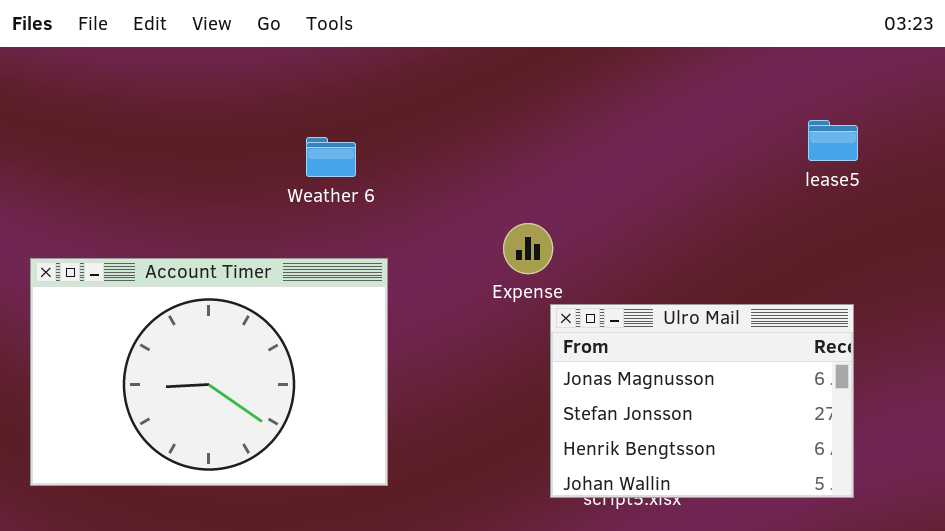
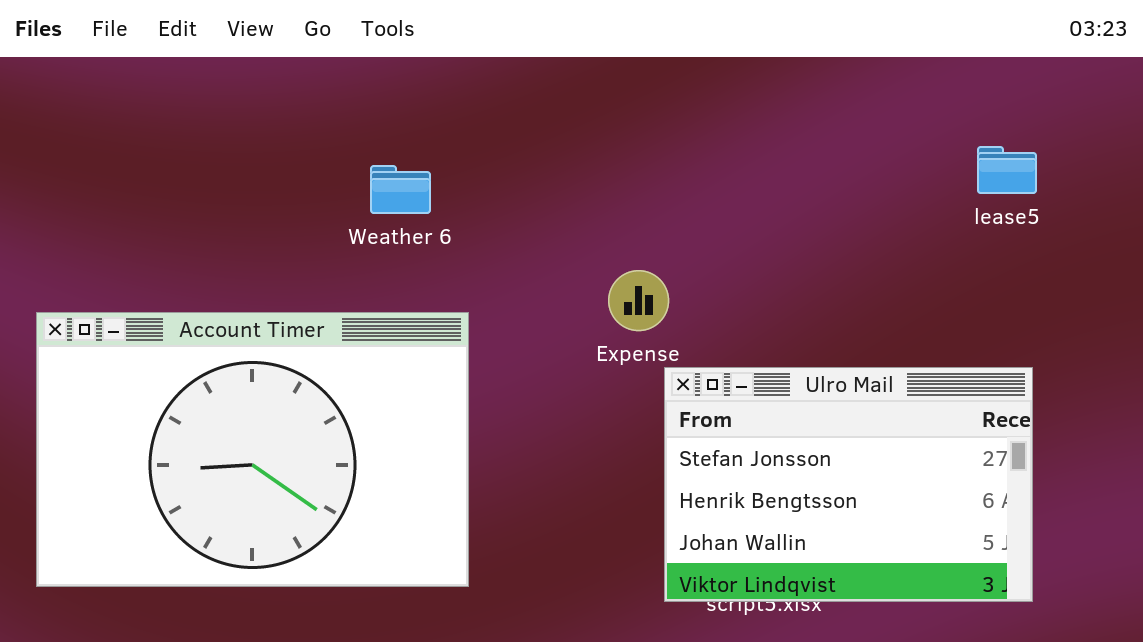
Ulro Mail: [550,304,854,498] -> [664,367,1033,602], scrolled down 1 row

